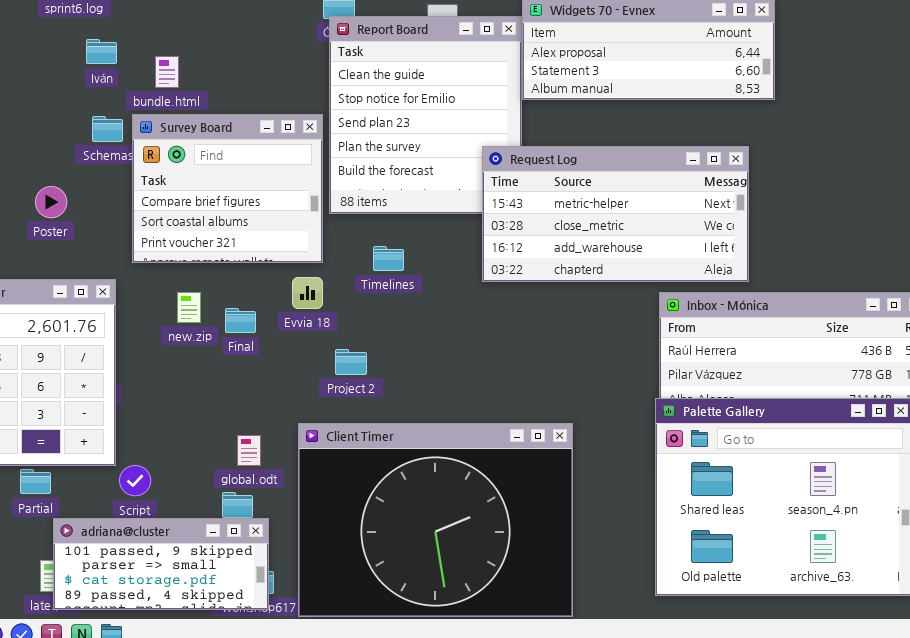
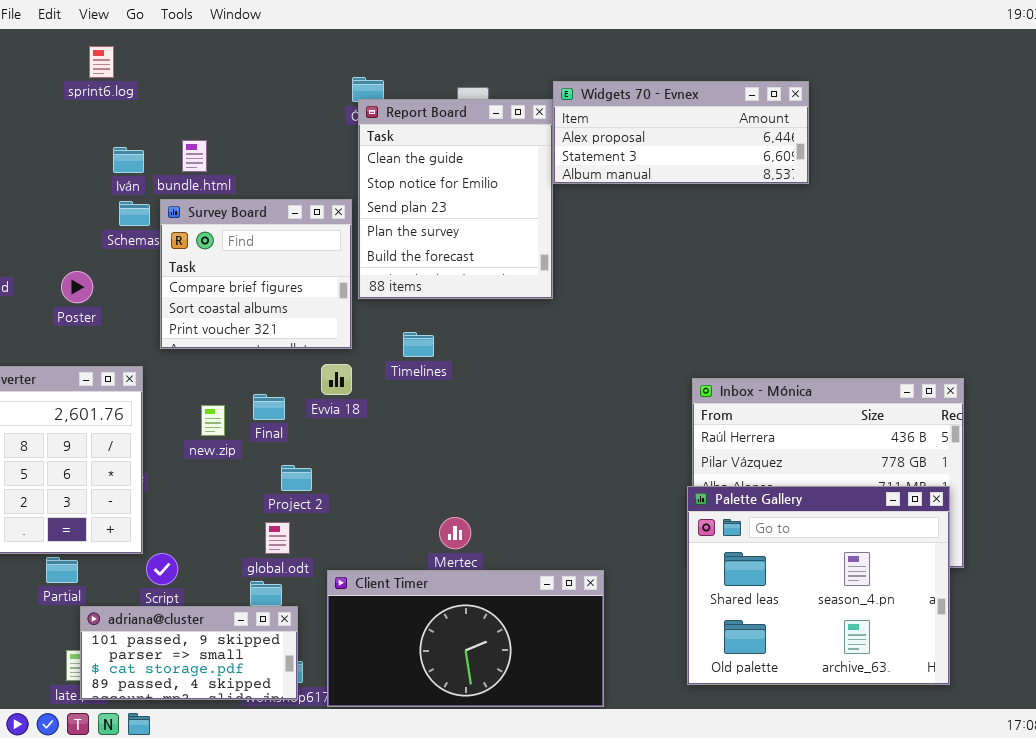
Iván: [86,39,117,64] -> [113,147,144,173], moved
Request Log: [482,146,749,282] -> none, closed
new.zip: [177,292,201,323] -> [201,405,225,436], moved
Project 2: [335,349,367,375] -> [281,465,312,491], moved
Client Timer: [298,423,573,617] -> [327,570,604,707], resized

